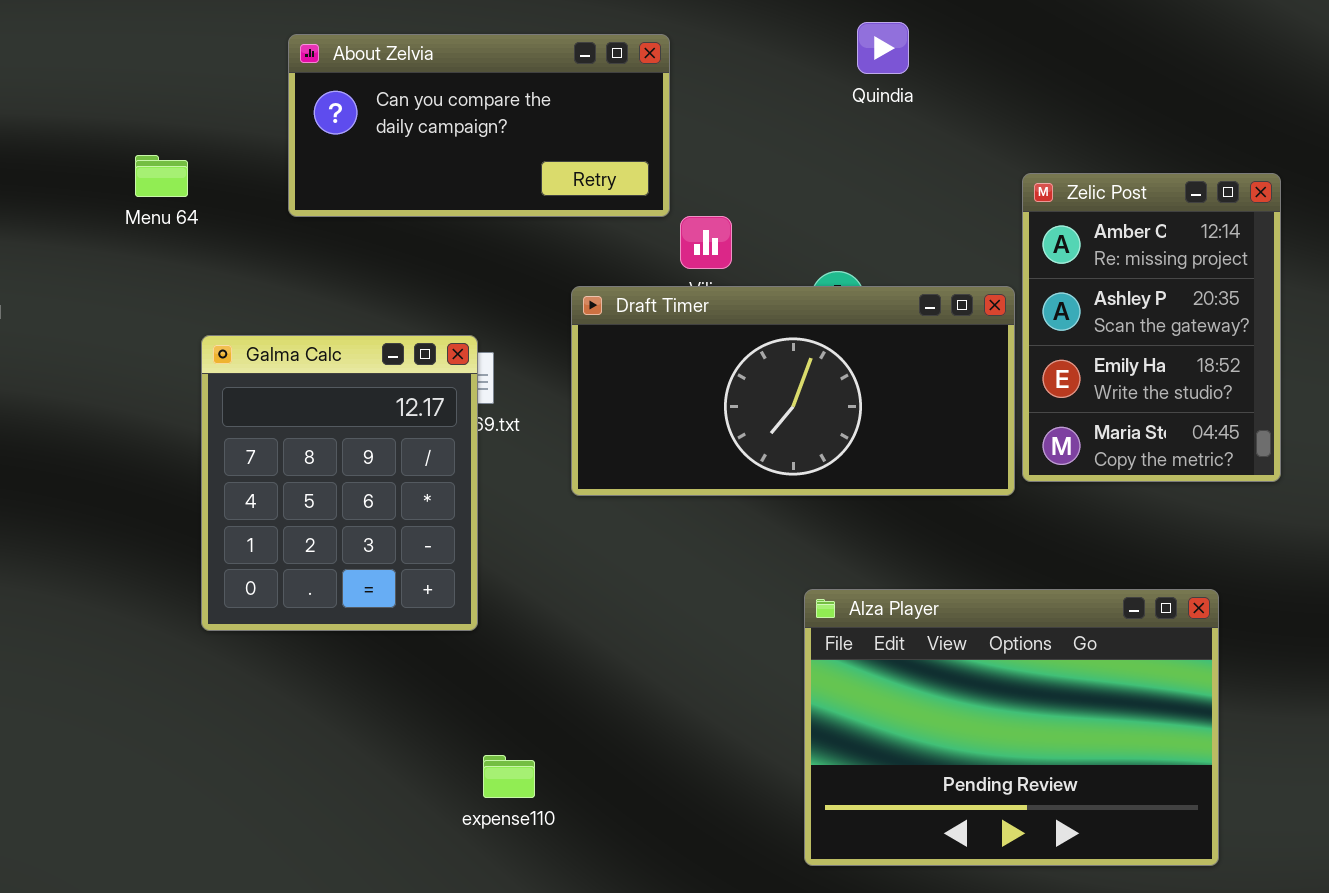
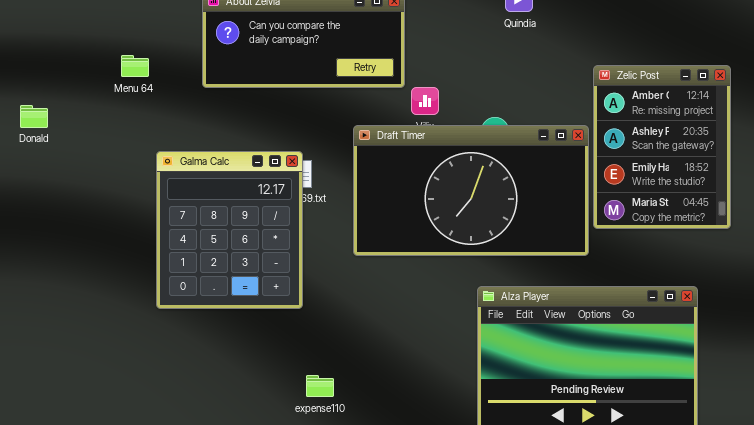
Draft Timer: [571,286,1015,496] -> [353,125,589,256], resized

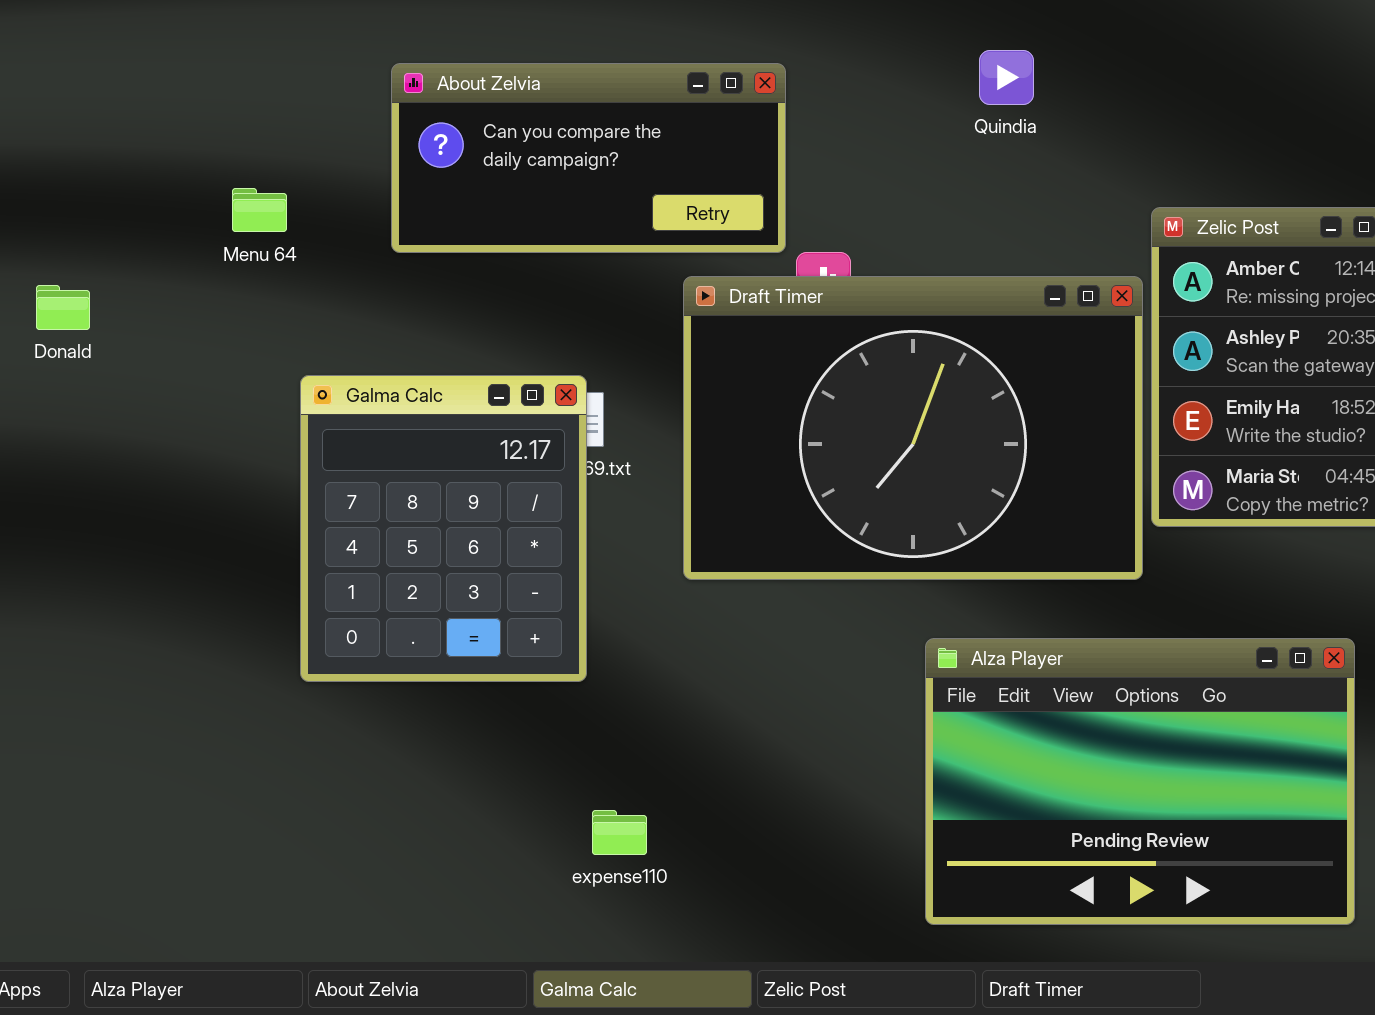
Draft Timer: [353,125,589,256] -> [683,276,1143,580], resized

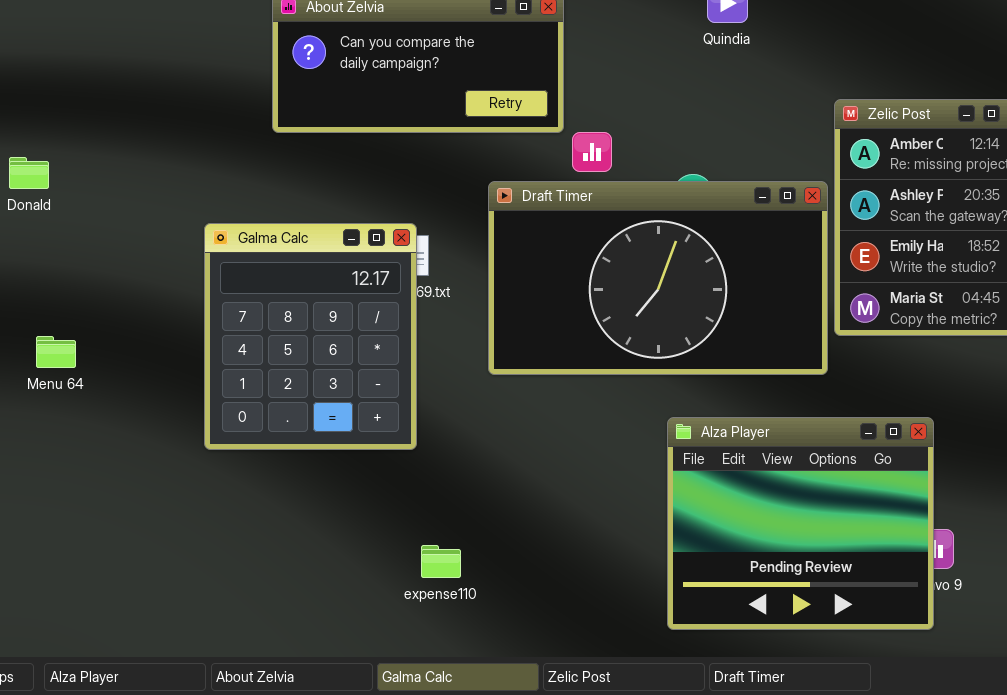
Menu 64: [232,188,287,232] -> [36,336,76,368], moved
Draft Timer: [683,276,1143,580] -> [488,181,828,375], resized
Alza Player: [925,638,1355,925] -> [667,417,934,630], resized

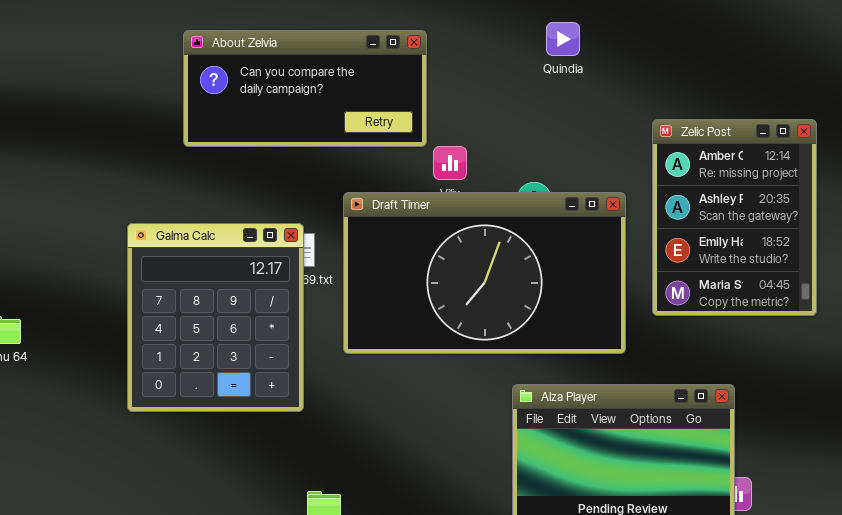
Draft Timer: [488,181,828,375] -> [343,192,626,354], moved

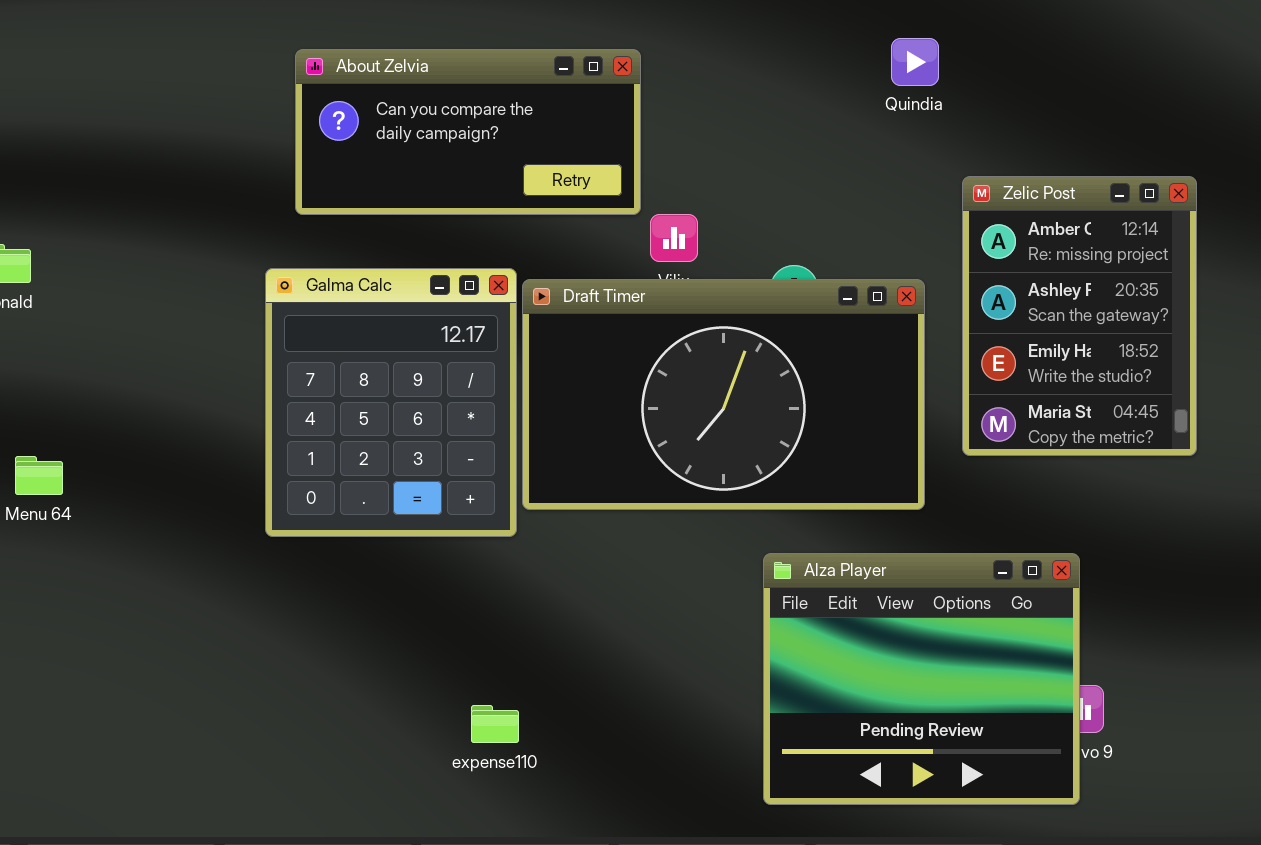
Quindia: [546,22,580,56] -> [891,38,939,86], moved
Galma Calc: [127,223,304,412] -> [265,268,517,537], moved

